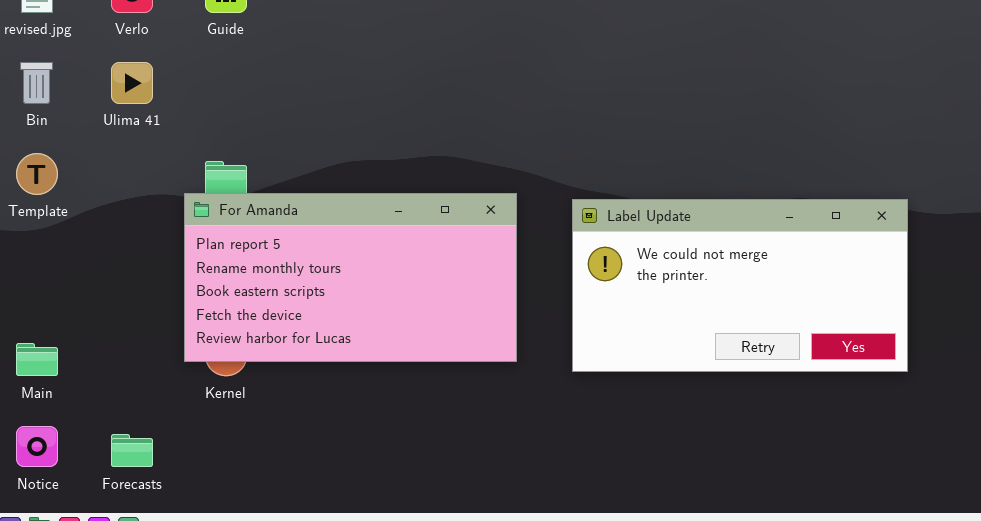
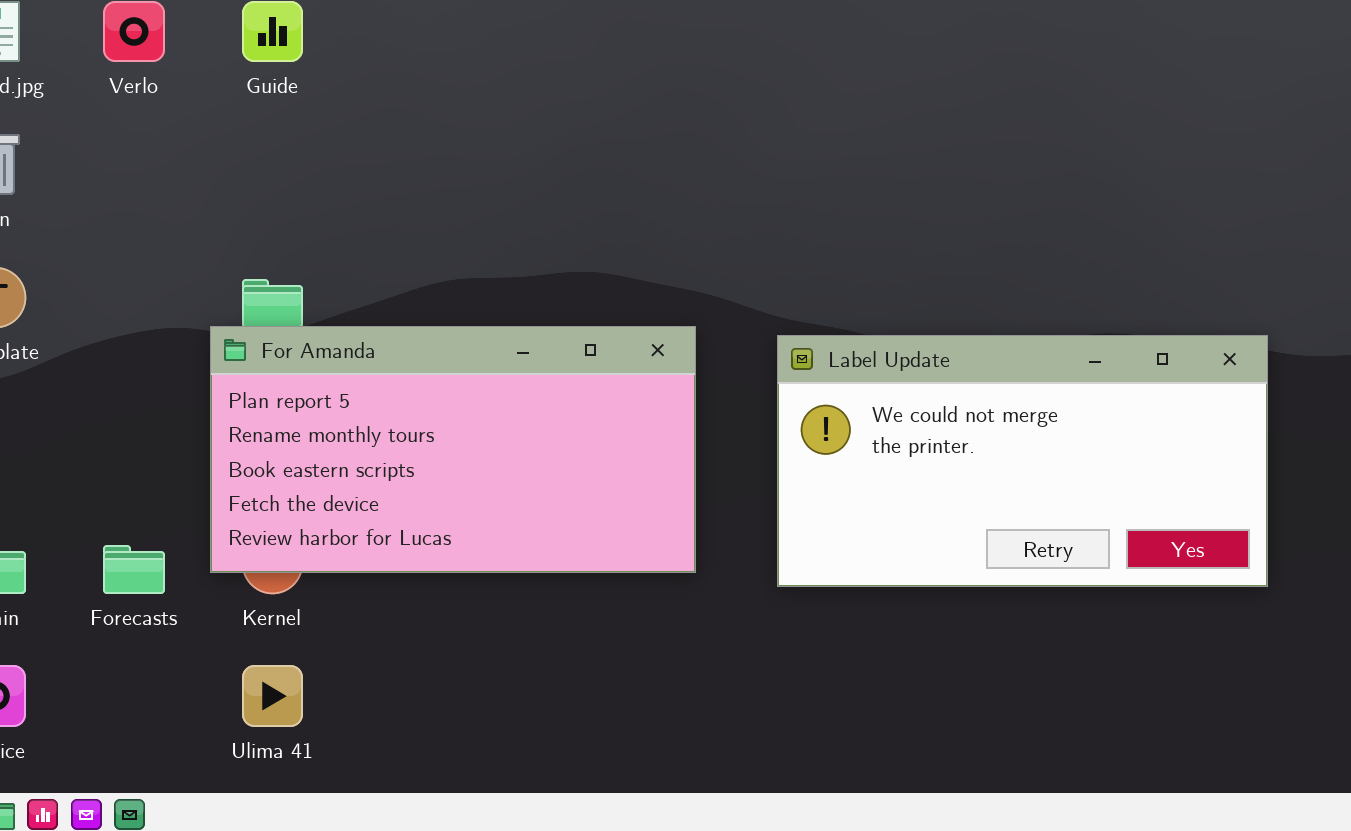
Ulima 41: [111,62,153,104] -> [242,665,303,727], moved
Forecasts: [111,434,153,467] -> [103,545,165,594], moved

